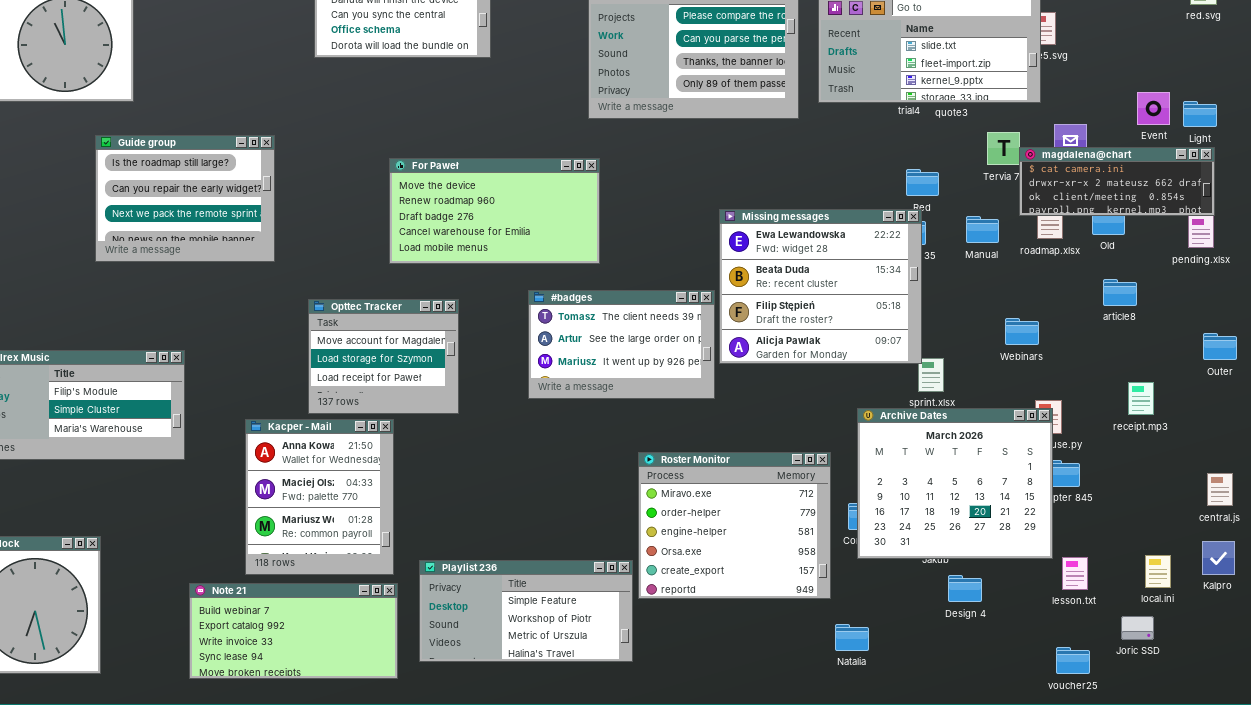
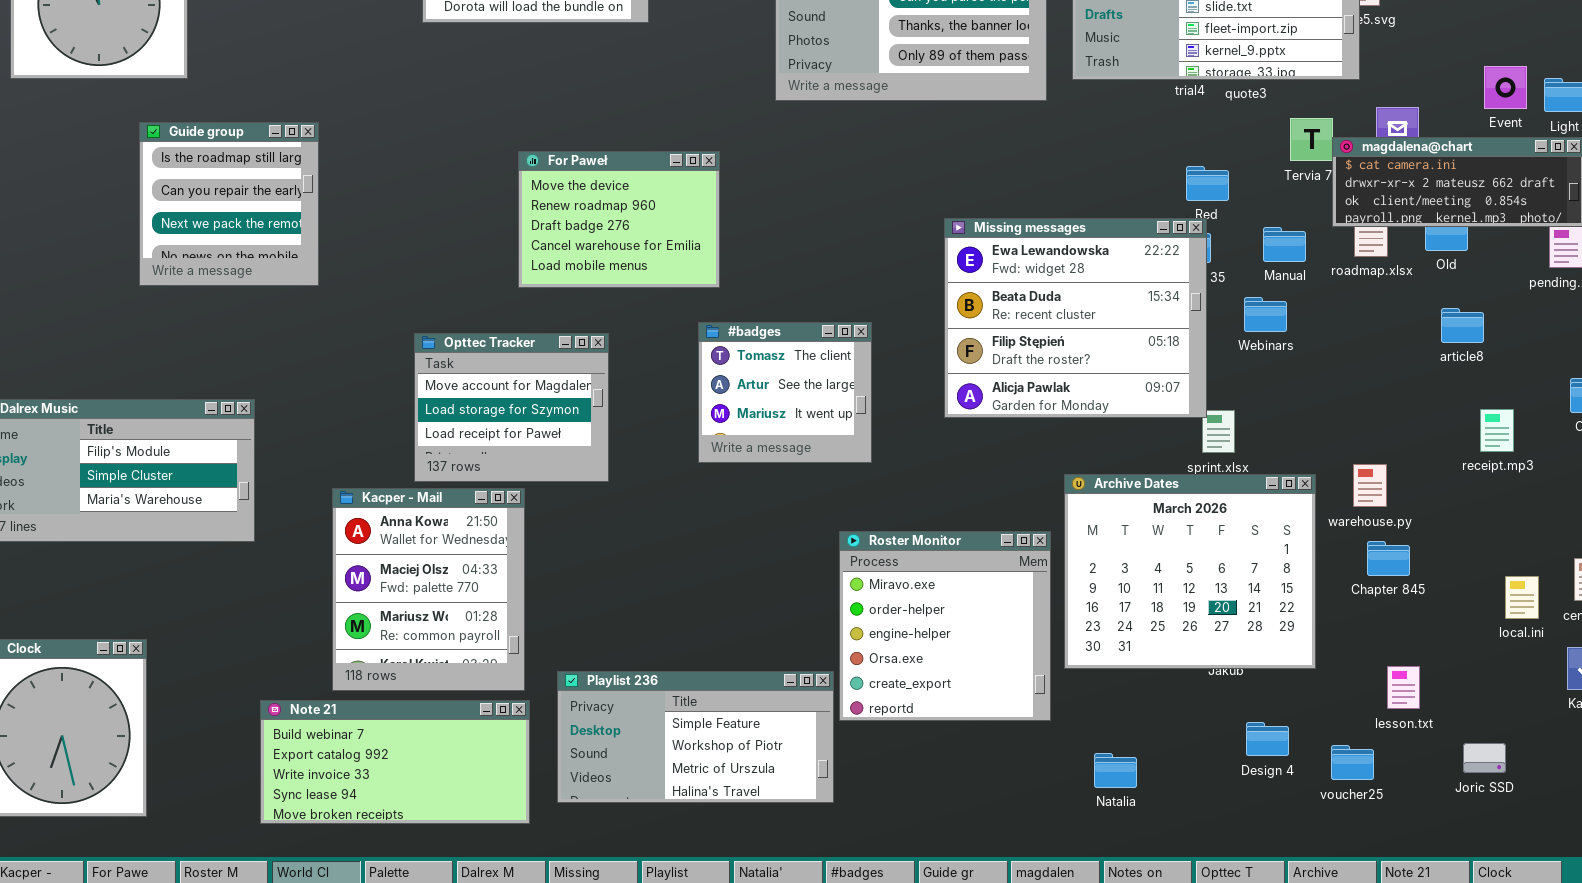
Guide group: [95,135,275,262] -> [139,122,319,286], resized
For Paweł: [389,158,600,264] -> [518,151,720,288], resized
#badges: [528,290,715,399] -> [698,322,872,463], resized
Webinars: [1005,318,1039,345] -> [1244,297,1287,332], moved
receipt.mp3: [1128,382,1154,415] -> [1480,409,1514,452], moved
Archive Dates: [857,408,1053,559] -> [1064,474,1316,669], moved
Roster Monitor: [638,452,831,599] -> [839,531,1051,721], resized
local.ini: [1145,555,1171,588] -> [1505,576,1539,619], moved
Design 4: [948,575,982,602] -> [1246,722,1289,756], moved
voucher25: [1056,647,1090,674] -> [1331,745,1374,780], moved

